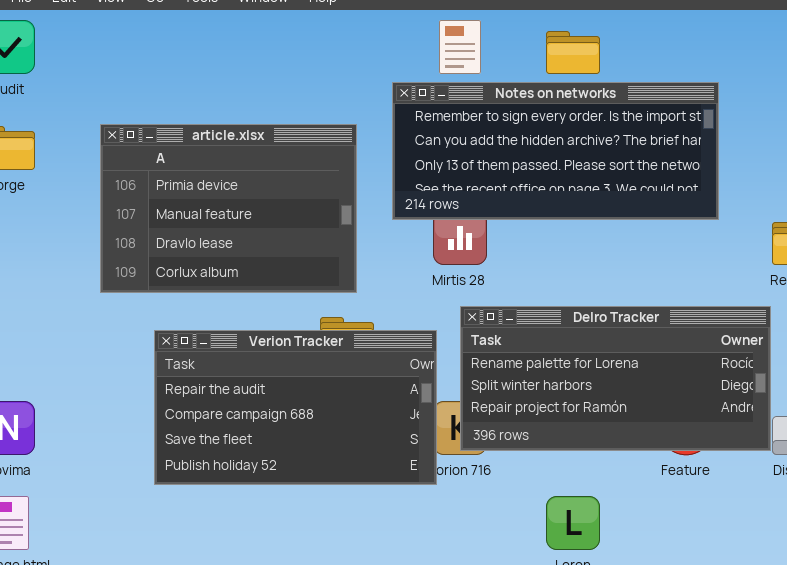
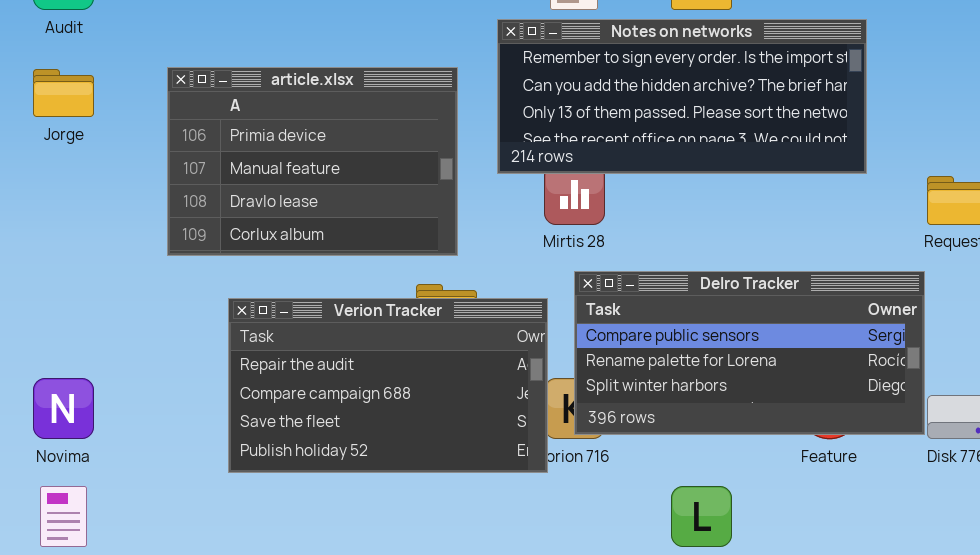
Delro Tracker: [460,306,771,451] -> [574,271,925,435], scrolled up 1 row

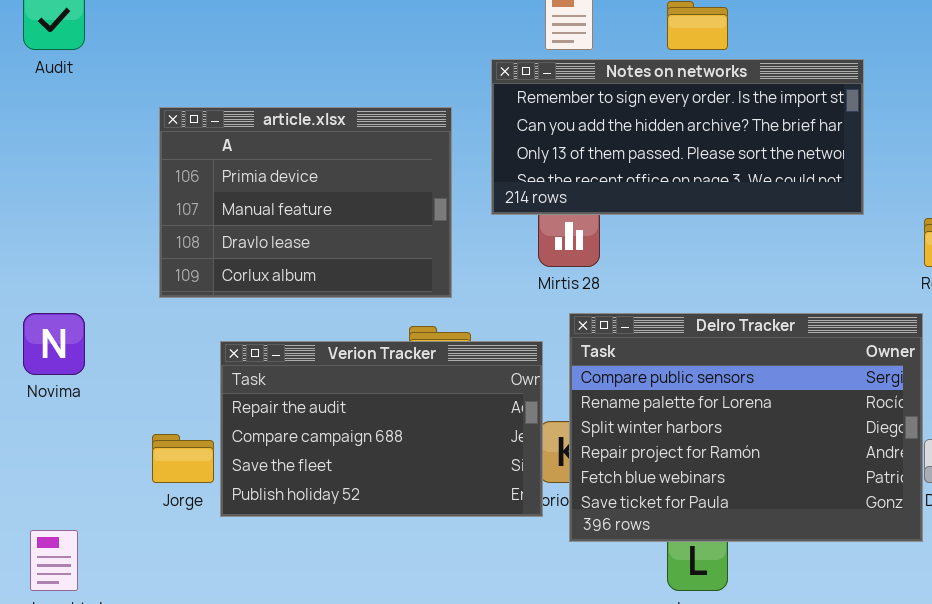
Jorge: [33,69,94,117] -> [152,434,214,483], moved
Delro Tracker: [574,271,925,435] -> [569,313,923,542], resized
Novima: [33,378,94,439] -> [23,313,85,375], moved

